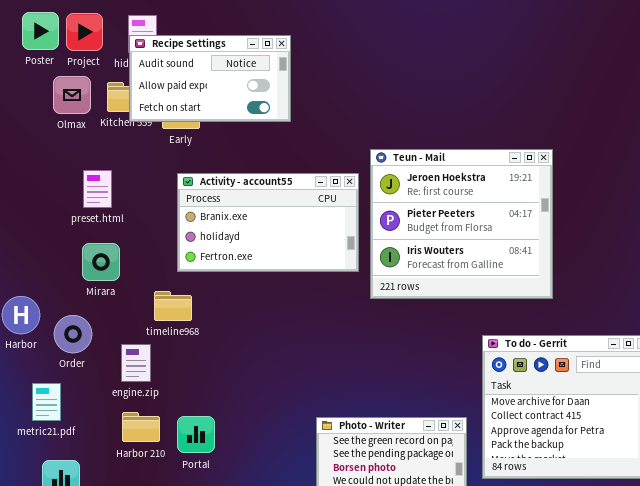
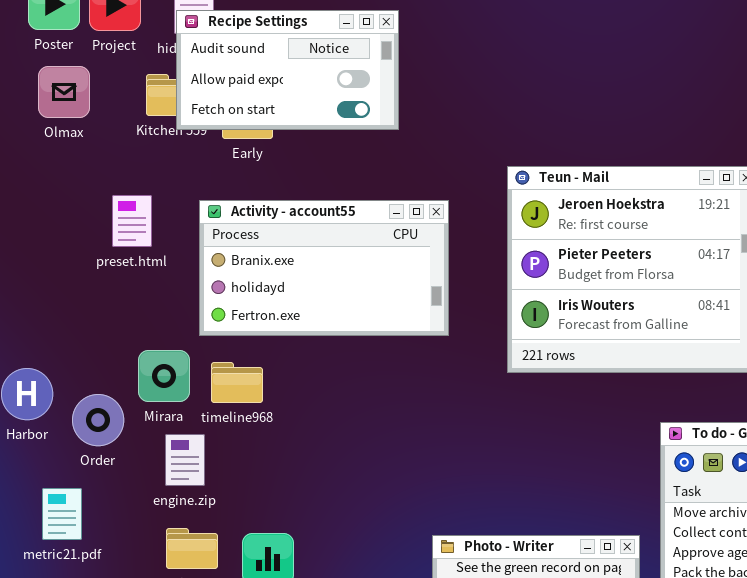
Olmax: [53,76,91,114] -> [38,66,90,118], moved
Activity - account55: [177,173,359,272] -> [199,200,449,336], moved
Mirara: [82,243,120,281] -> [138,350,190,402], moved

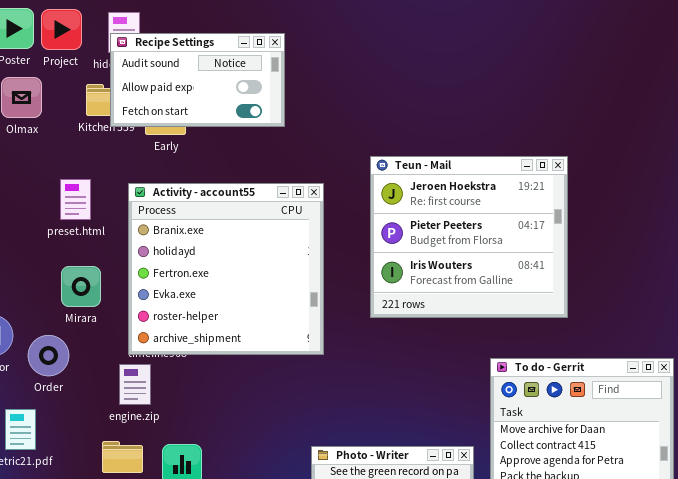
Activity - account55: [199,200,449,336] -> [128,183,324,355], resized
Mirara: [138,350,190,402] -> [61,266,101,307], moved
engine.zip: [165,434,205,486] -> [119,364,151,405], moved

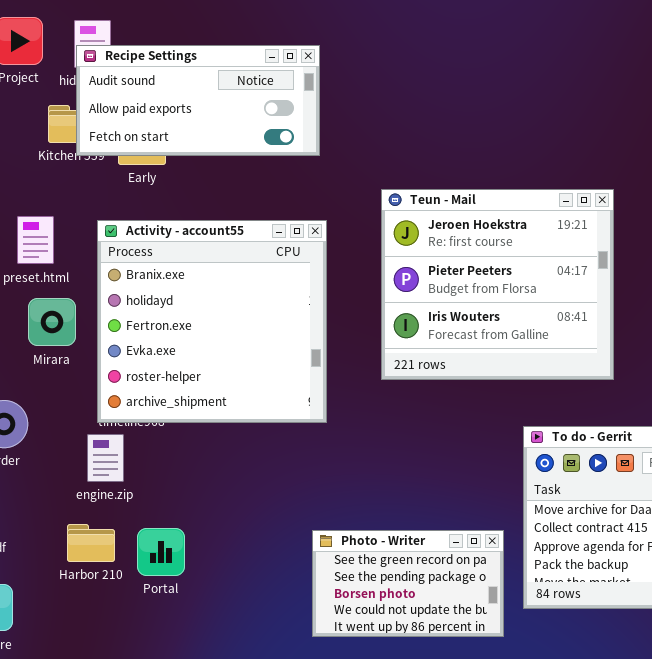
Recipe Settings: [110,33,285,127] -> [76,45,320,156], resized
Mirara: [61,266,101,307] -> [28,298,76,346], moved

